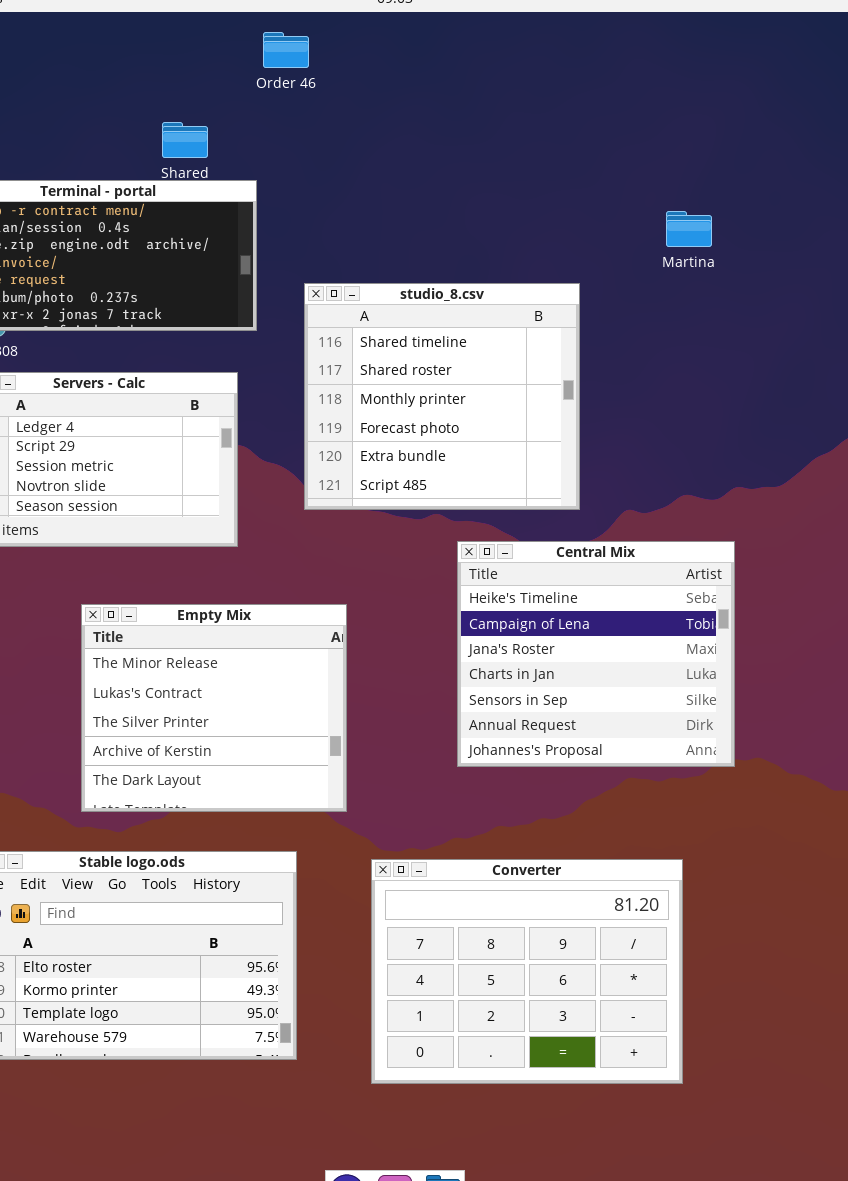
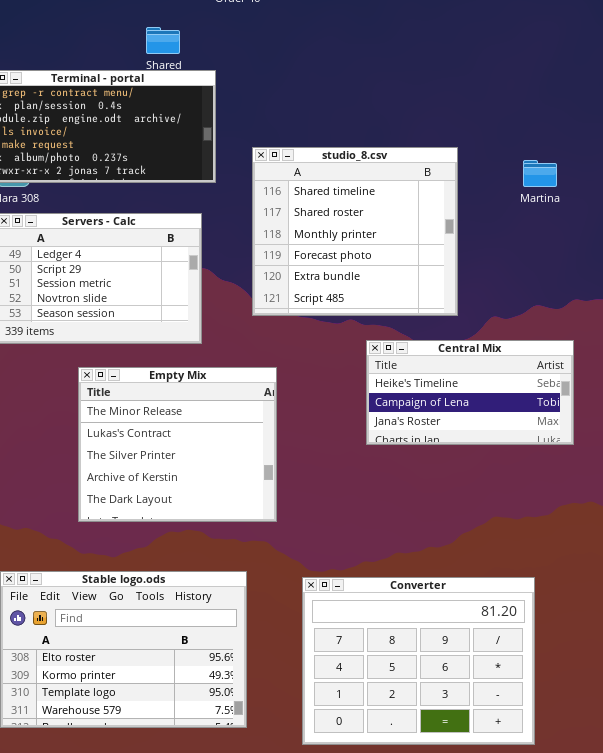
Martina: [666,211,712,247] -> [523,160,557,187], moved
Central Mix: [457,541,735,767] -> [366,340,574,445], resized
Empty Mix: [81,604,347,812] -> [78,367,277,522], moved

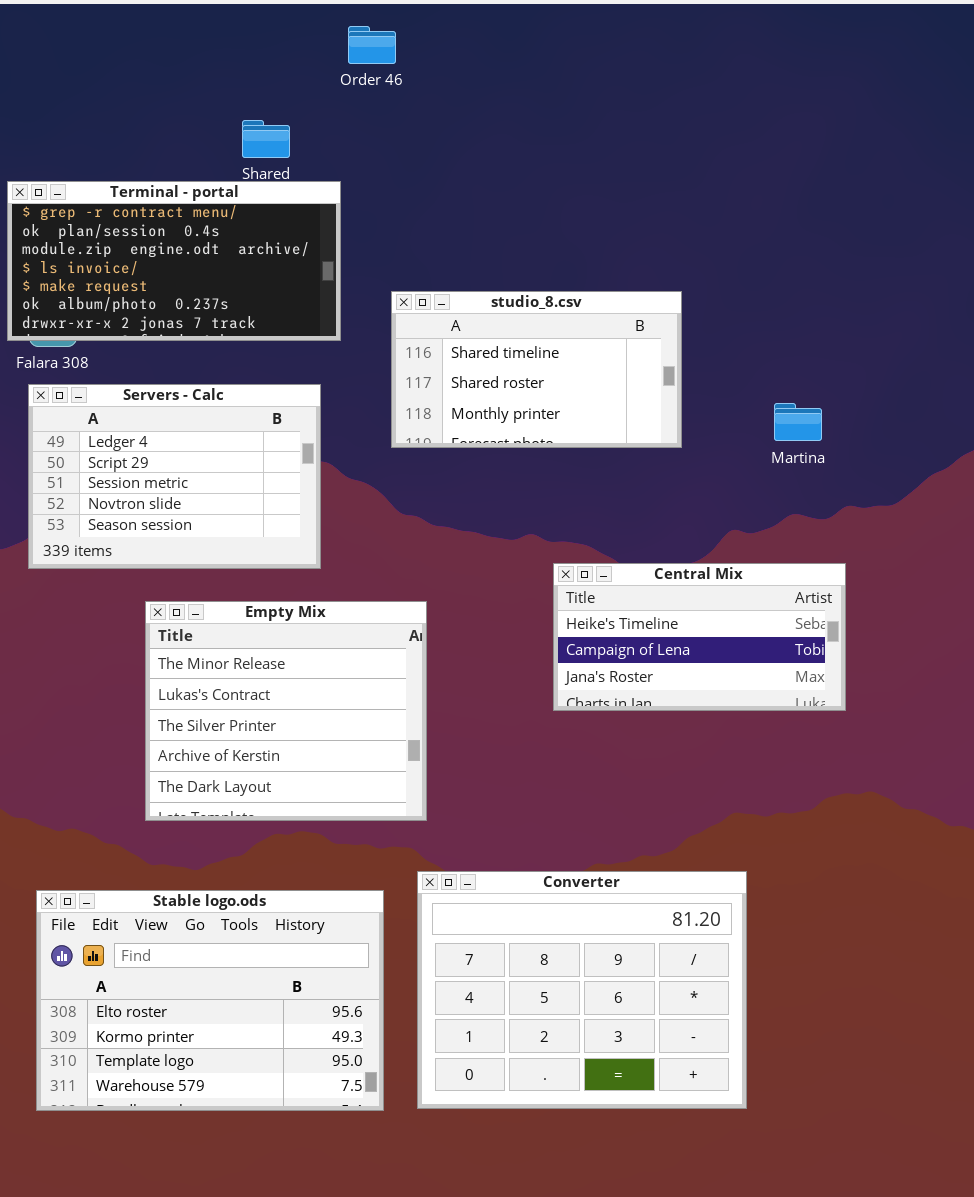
studio_8.csv: [252,147,458,316] -> [391,291,682,448], resized
Martina: [523,160,557,187] -> [774,403,822,441], moved
Converter: [302,577,535,745] -> [417,871,747,1109], moved

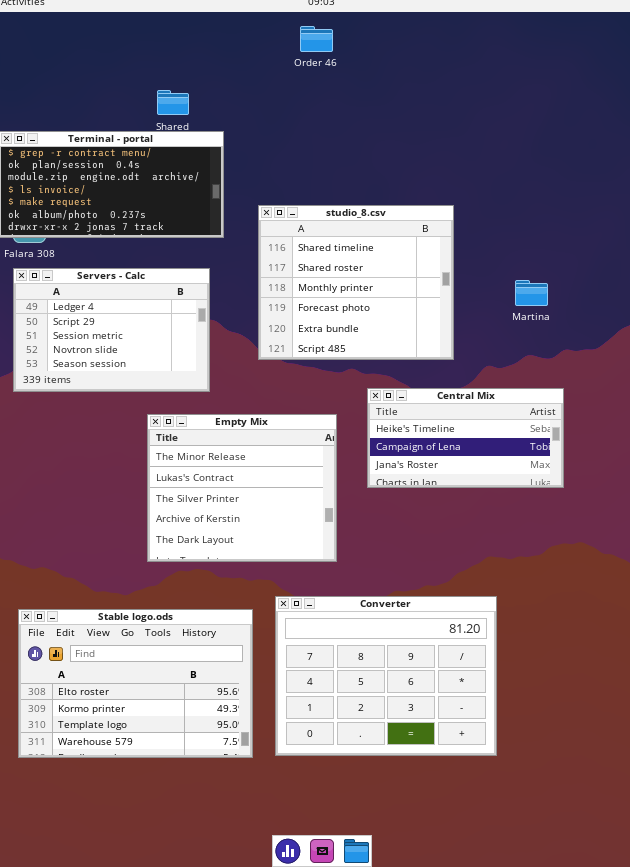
Order 46: [348,26,396,64] -> [300,26,333,52], moved
studio_8.csv: [391,291,682,448] -> [258,205,454,360], resized
Empty Mix: [145,601,427,821] -> [147,414,337,562], moved

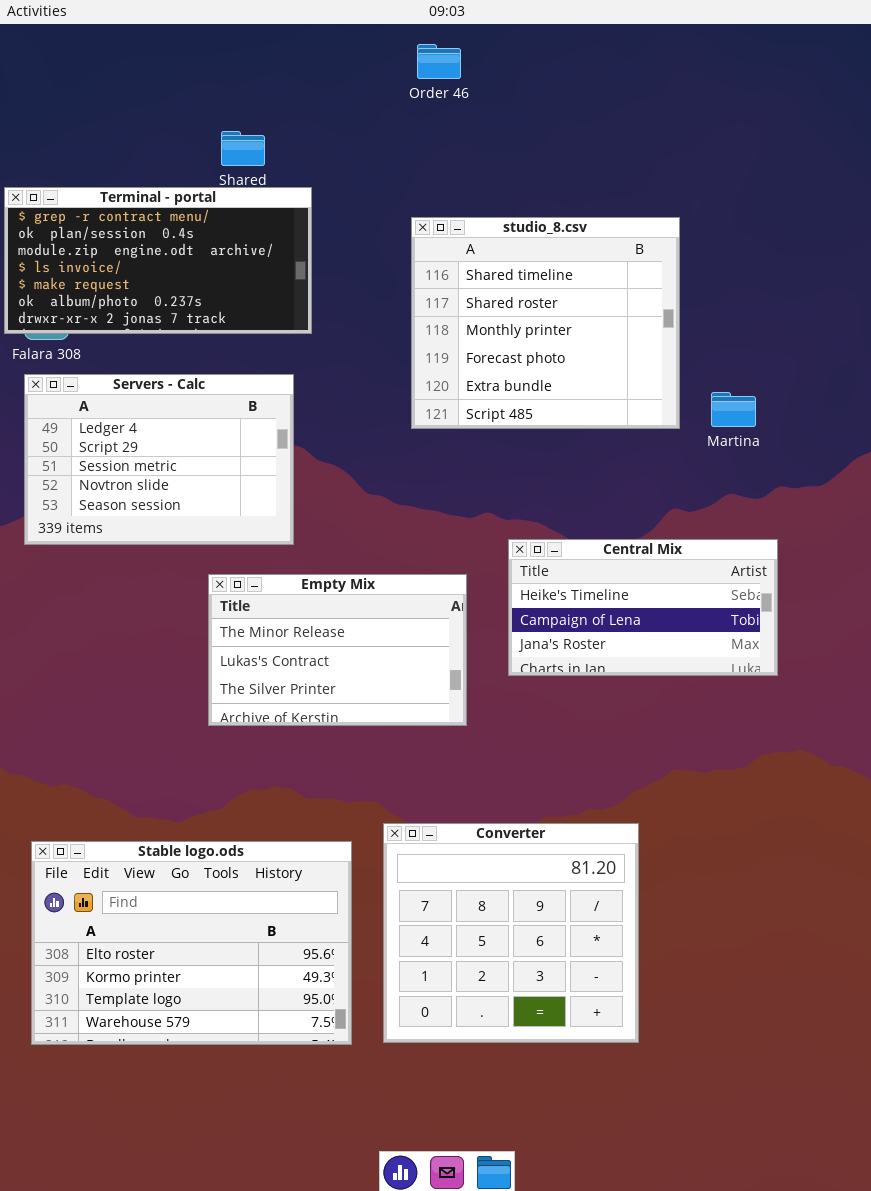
studio_8.csv: [258,205,454,360] -> [411,217,680,429], moved
Empty Mix: [147,414,337,562] -> [208,574,467,726], resized
Converter: [275,596,497,756] -> [383,823,639,1043], resized

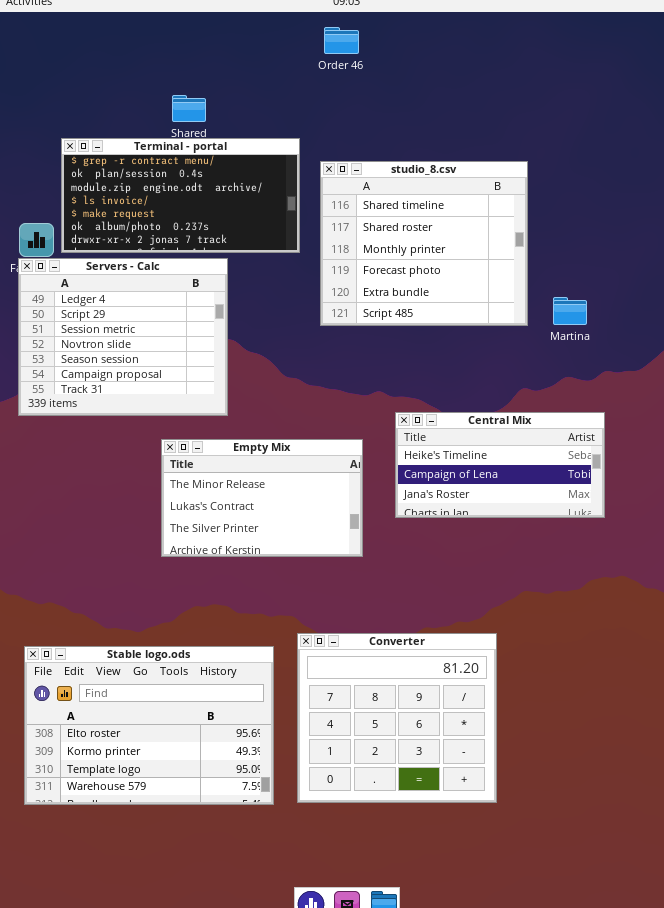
Terminal - portal: [4,187,312,334] -> [61,138,300,253], moved
Servers - Calc: [24,374,294,545] -> [18,258,228,416], resized

